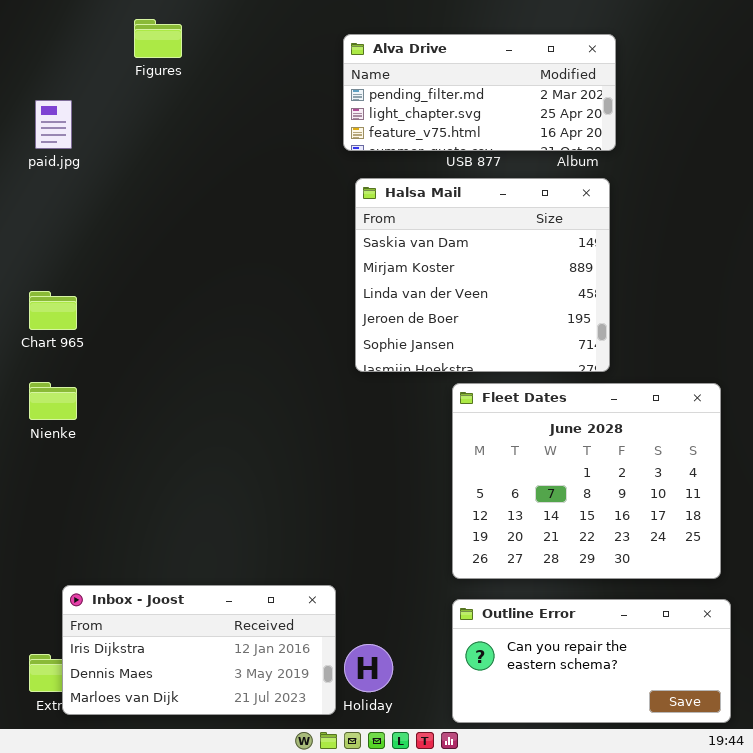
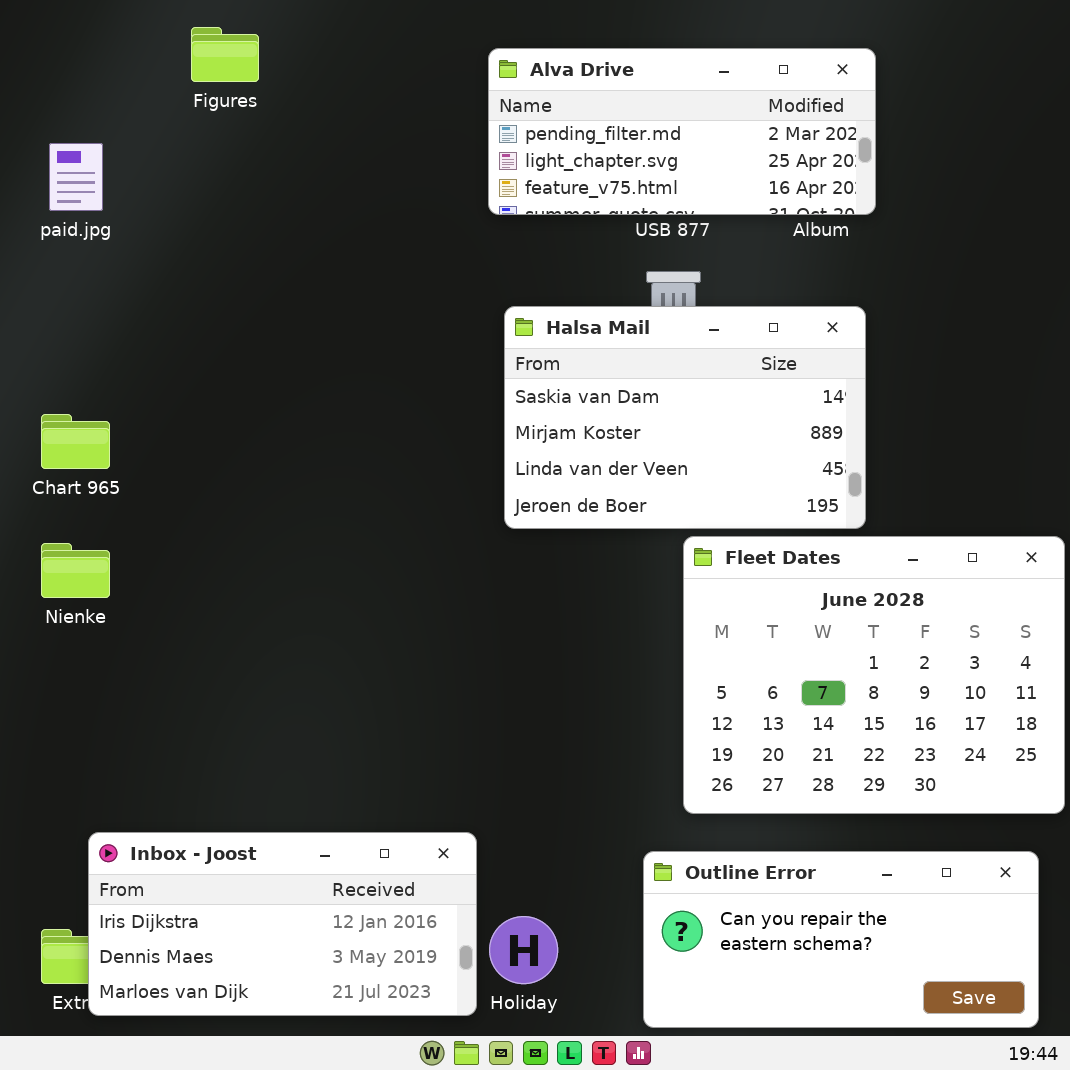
Halsa Mail: [355,178,610,372] -> [504,306,866,529], resized
Fleet Dates: [452,383,721,579] -> [683,536,1065,814], moved

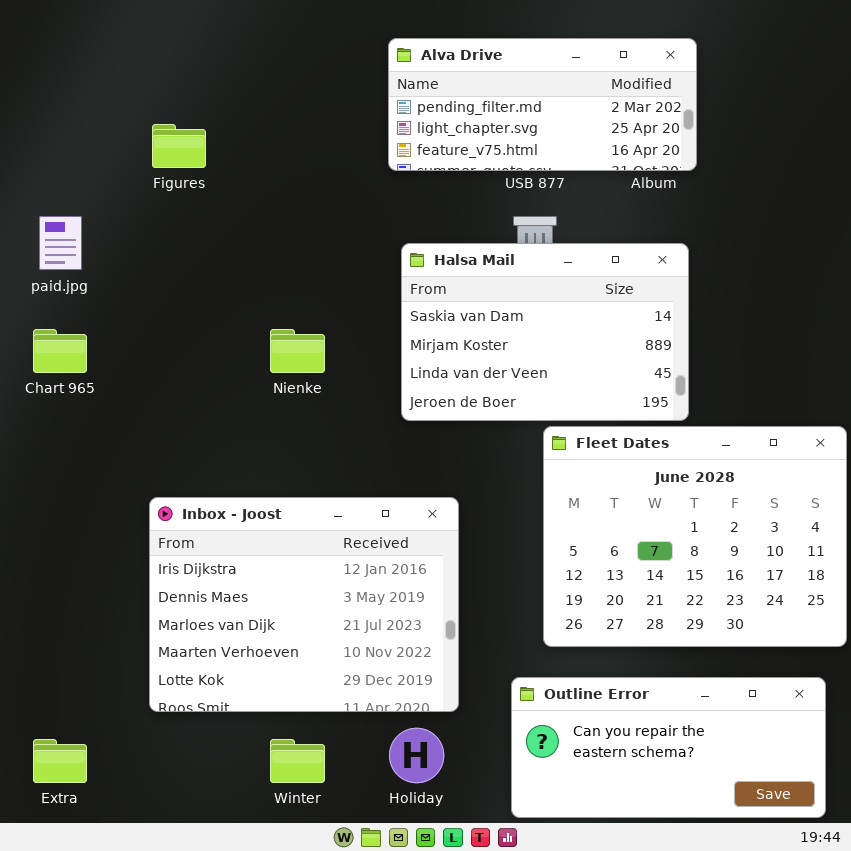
Figures: [191,27,259,82] -> [152,124,206,168], moved
paid.jpg: [49,143,103,211] -> [39,216,82,270], moved
Nienke: [41,543,110,598] -> [270,329,325,373], moved
Inbox - Joost: [88,832,477,1016] -> [149,497,459,712], moved, resized

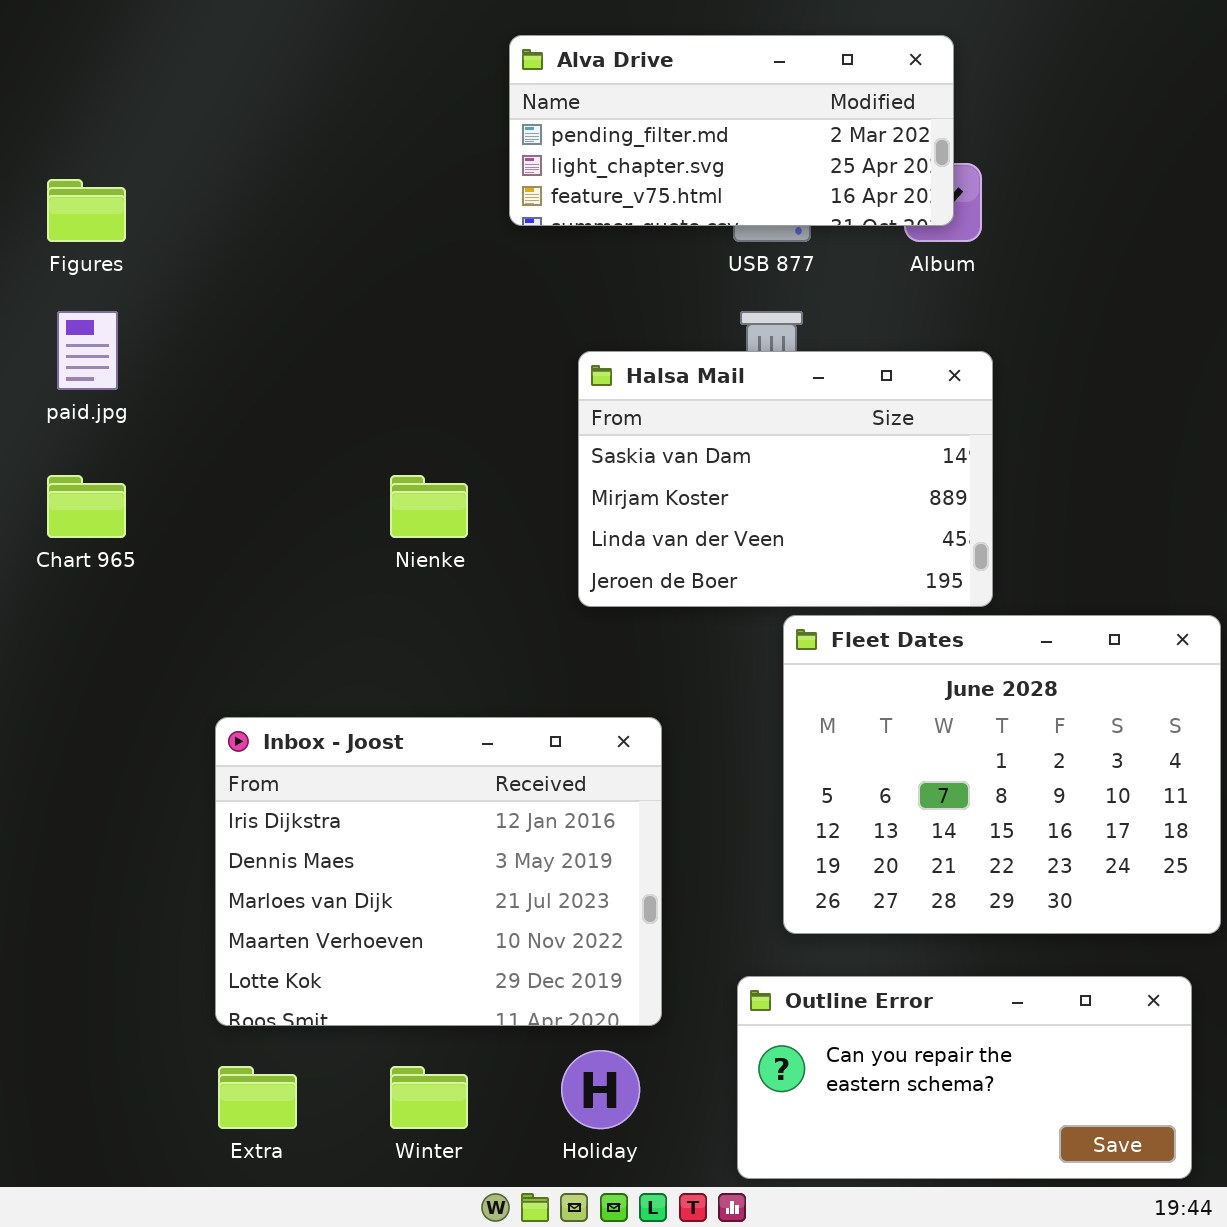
Alva Drive: [388,38,697,171] -> [509,35,954,226], moved
Figures: [152,124,206,168] -> [47,179,126,242], moved
Extra: [33,739,87,783] -> [218,1066,297,1129], moved

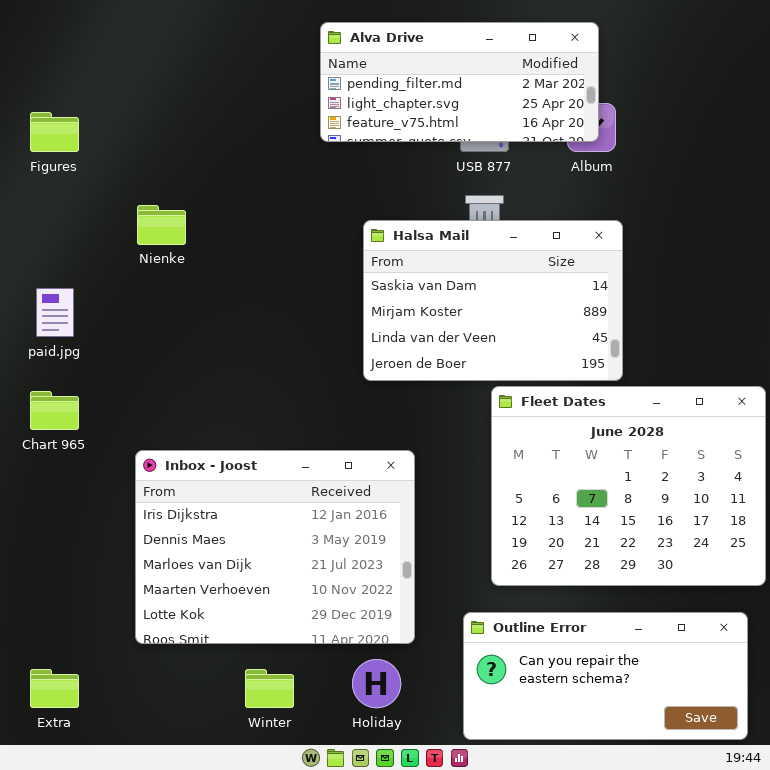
paid.jpg: [57,311,118,390] -> [36,288,74,337], moved
Chart 965: [47,475,126,538] -> [30,391,79,430], moved
Nienke: [390,475,468,538] -> [137,205,186,245], moved
Extra: [218,1066,297,1129] -> [30,669,79,708], moved

